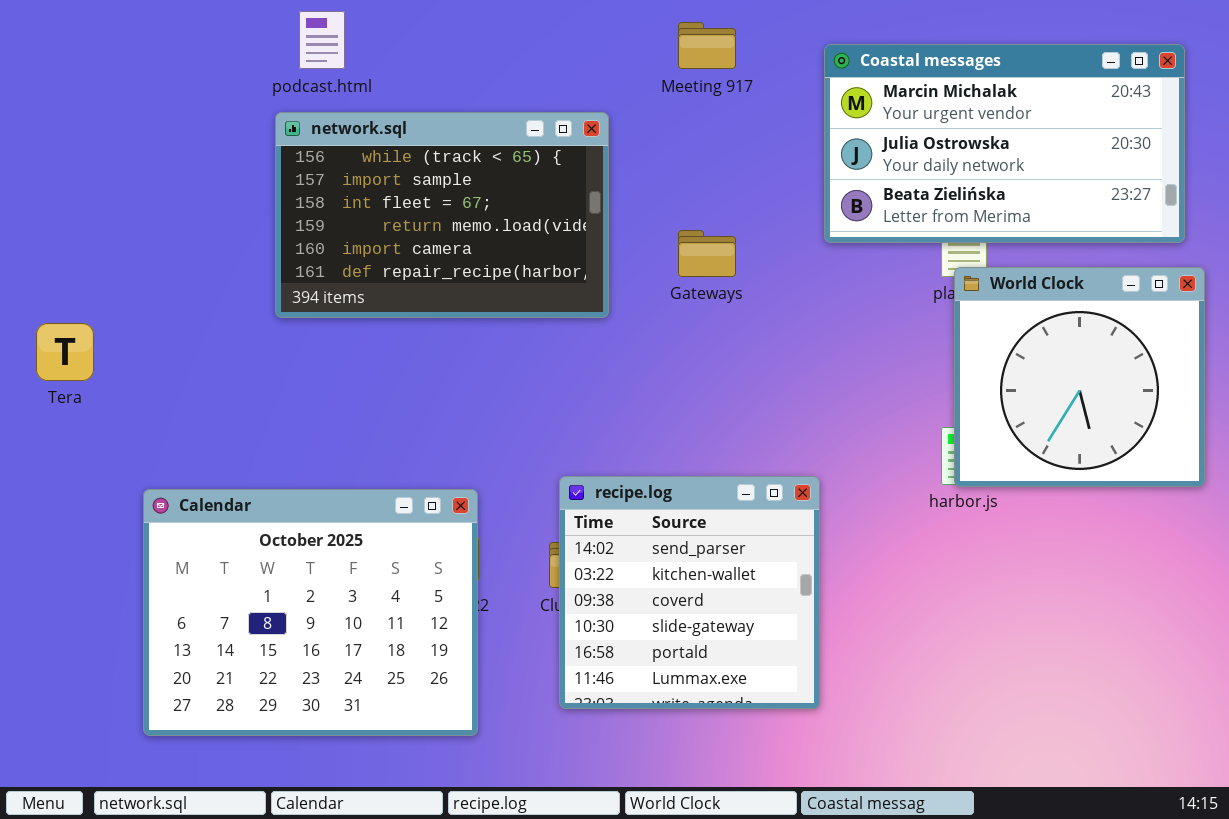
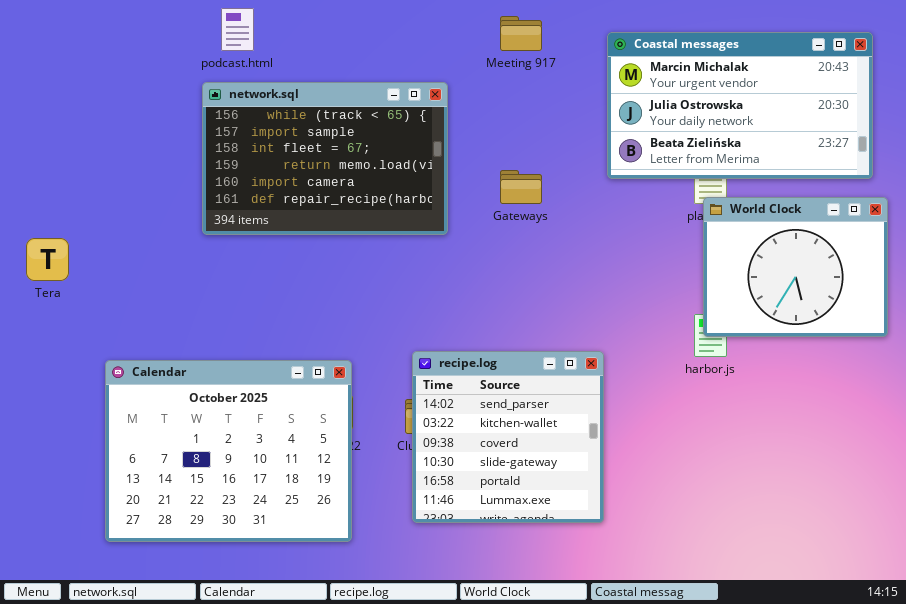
World Clock: [954,267,1205,487] -> [703,197,888,337], resized

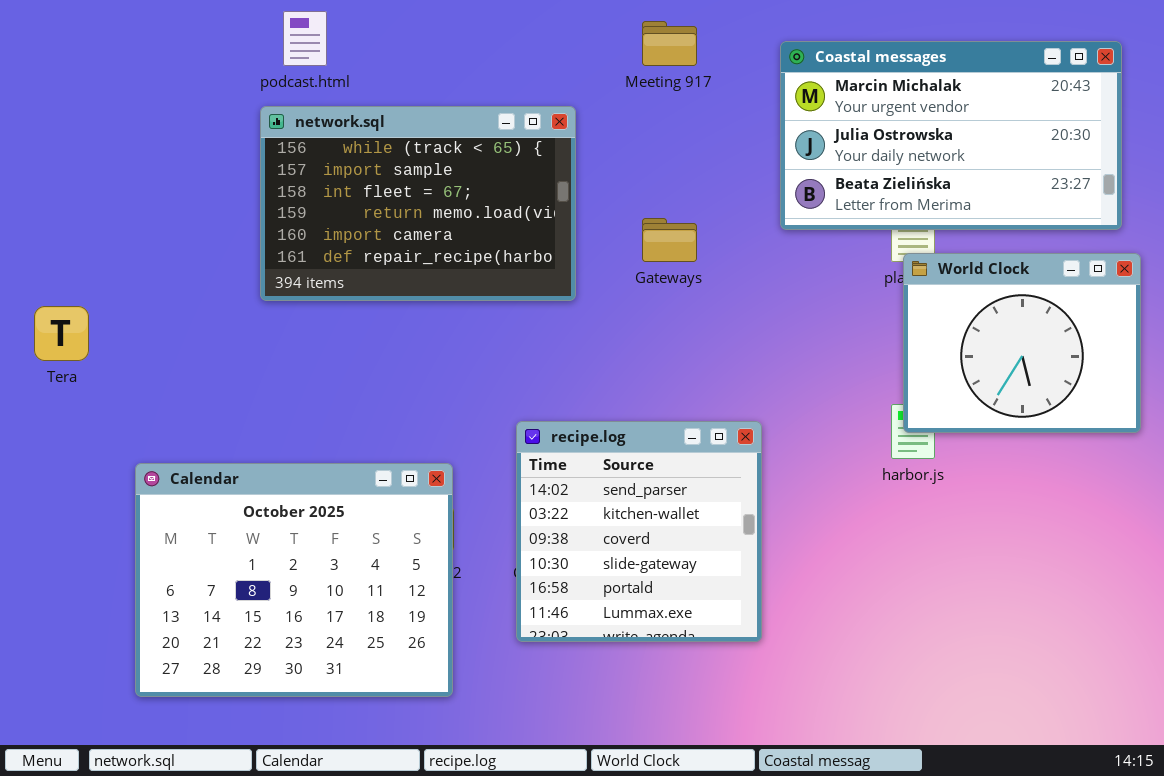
recipe.log: [412,351,604,523] -> [516,421,762,642], moved

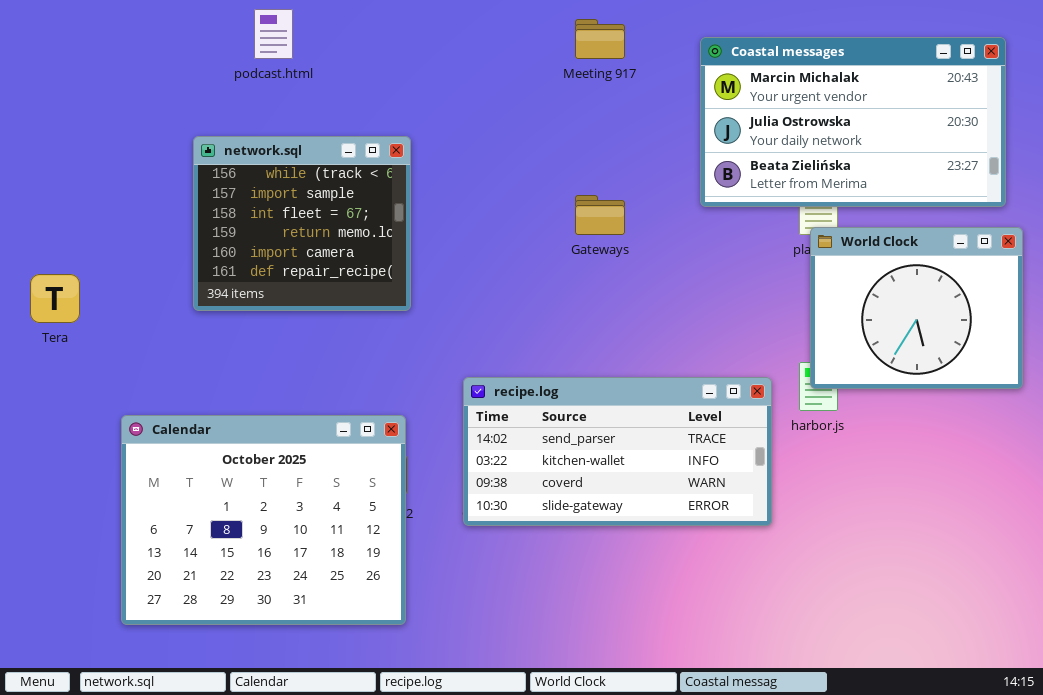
network.sql: [260,106,576,301] -> [193,136,411,311], moved, resized
recipe.log: [516,421,762,642] -> [463,377,772,526], resized

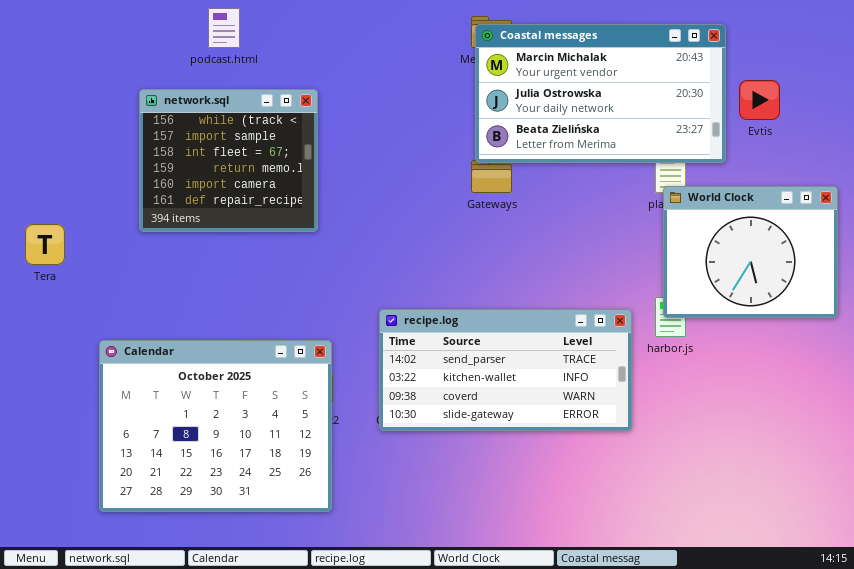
Coastal messages: [700,37,1006,207] -> [475,24,726,163], moved
network.sql: [193,136,411,311] -> [139,89,318,232], moved

